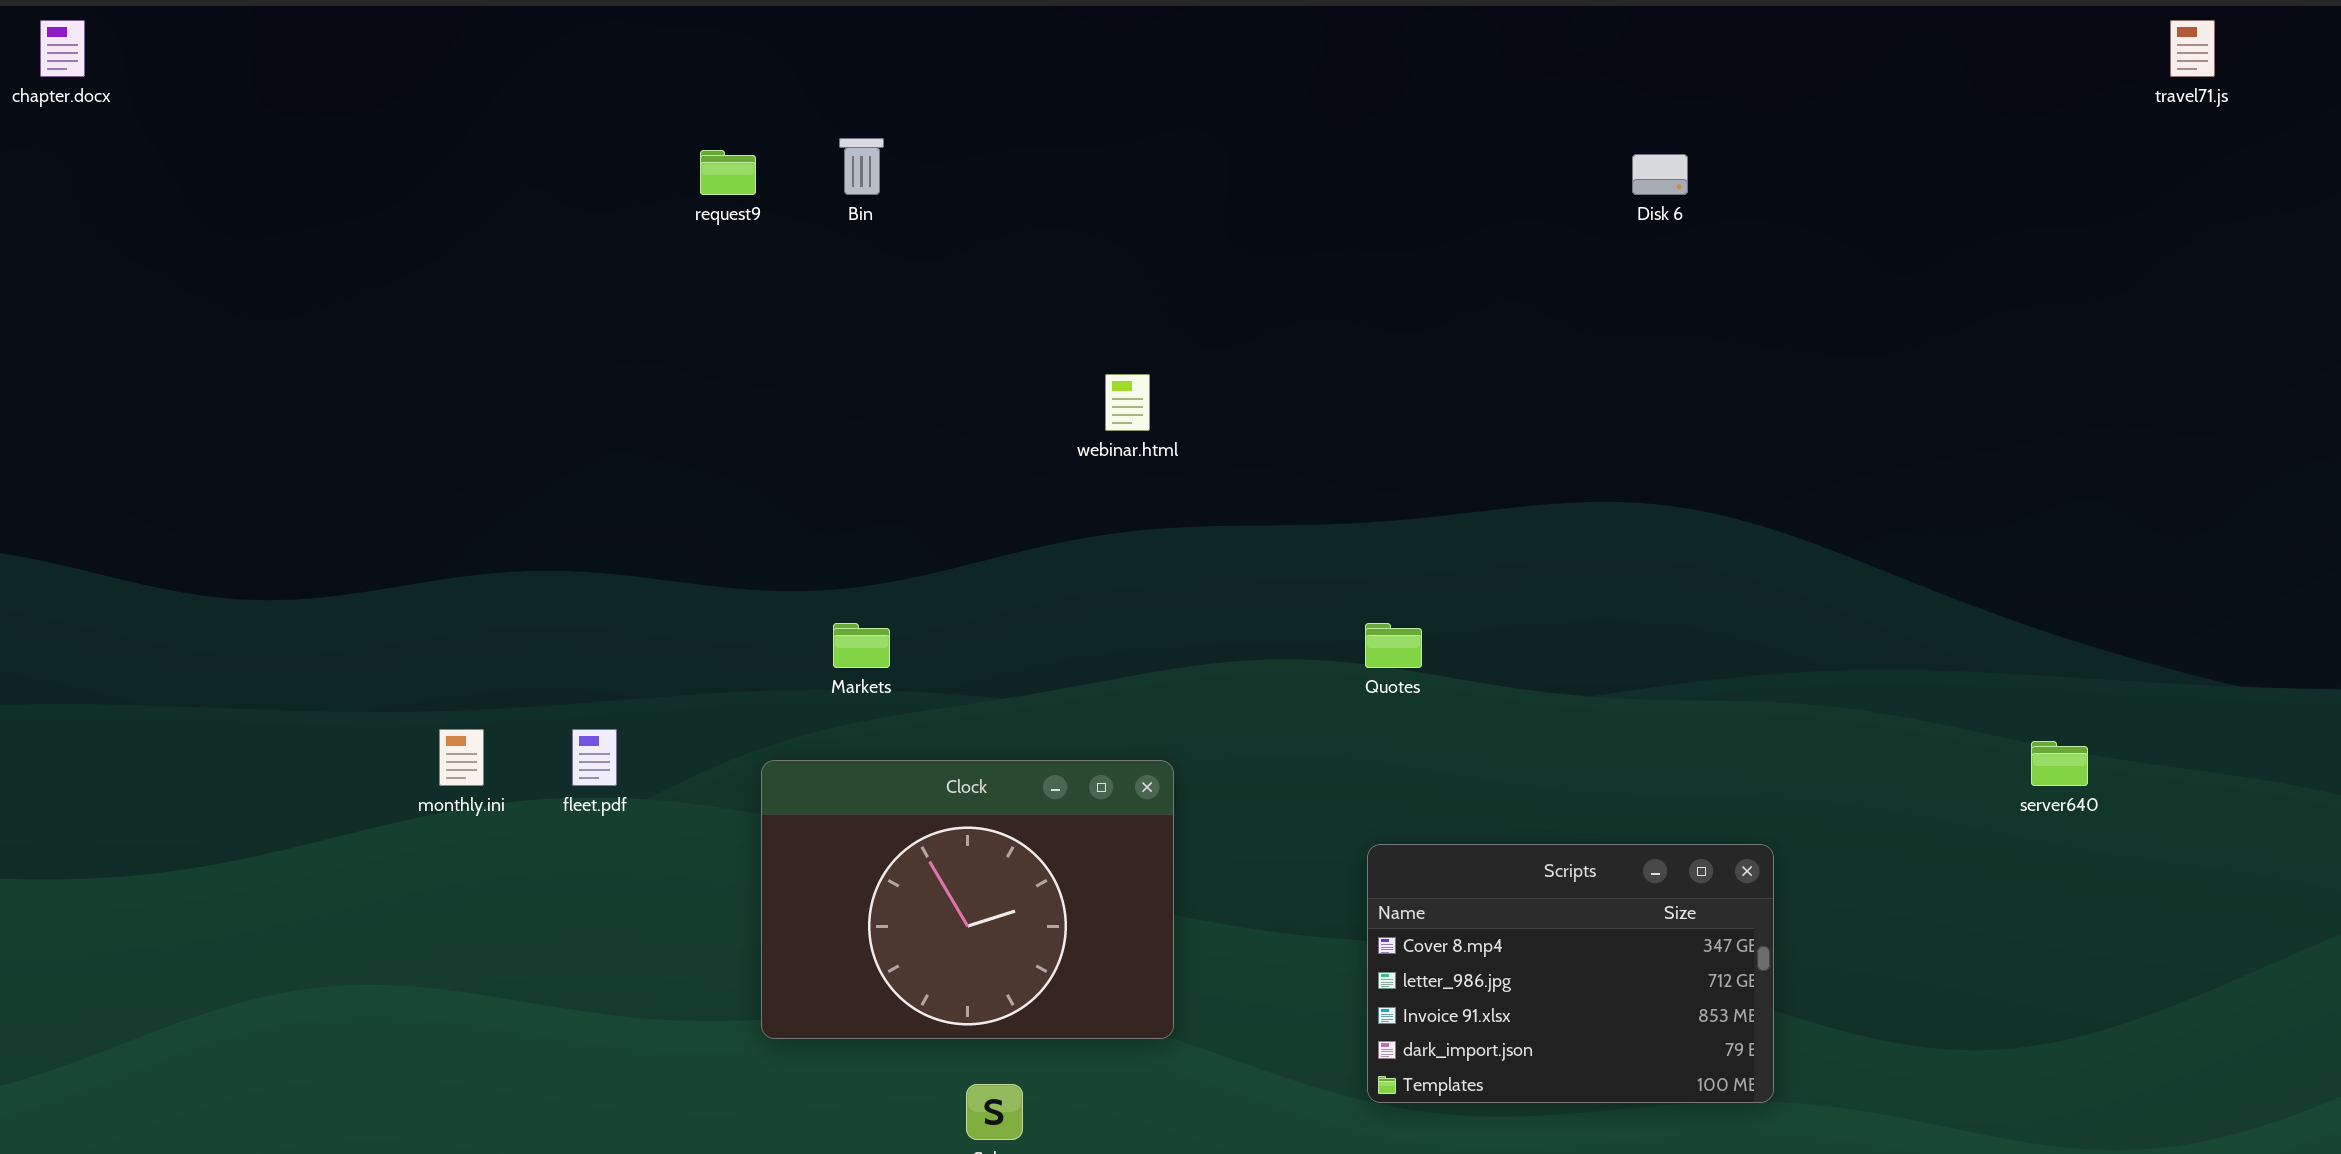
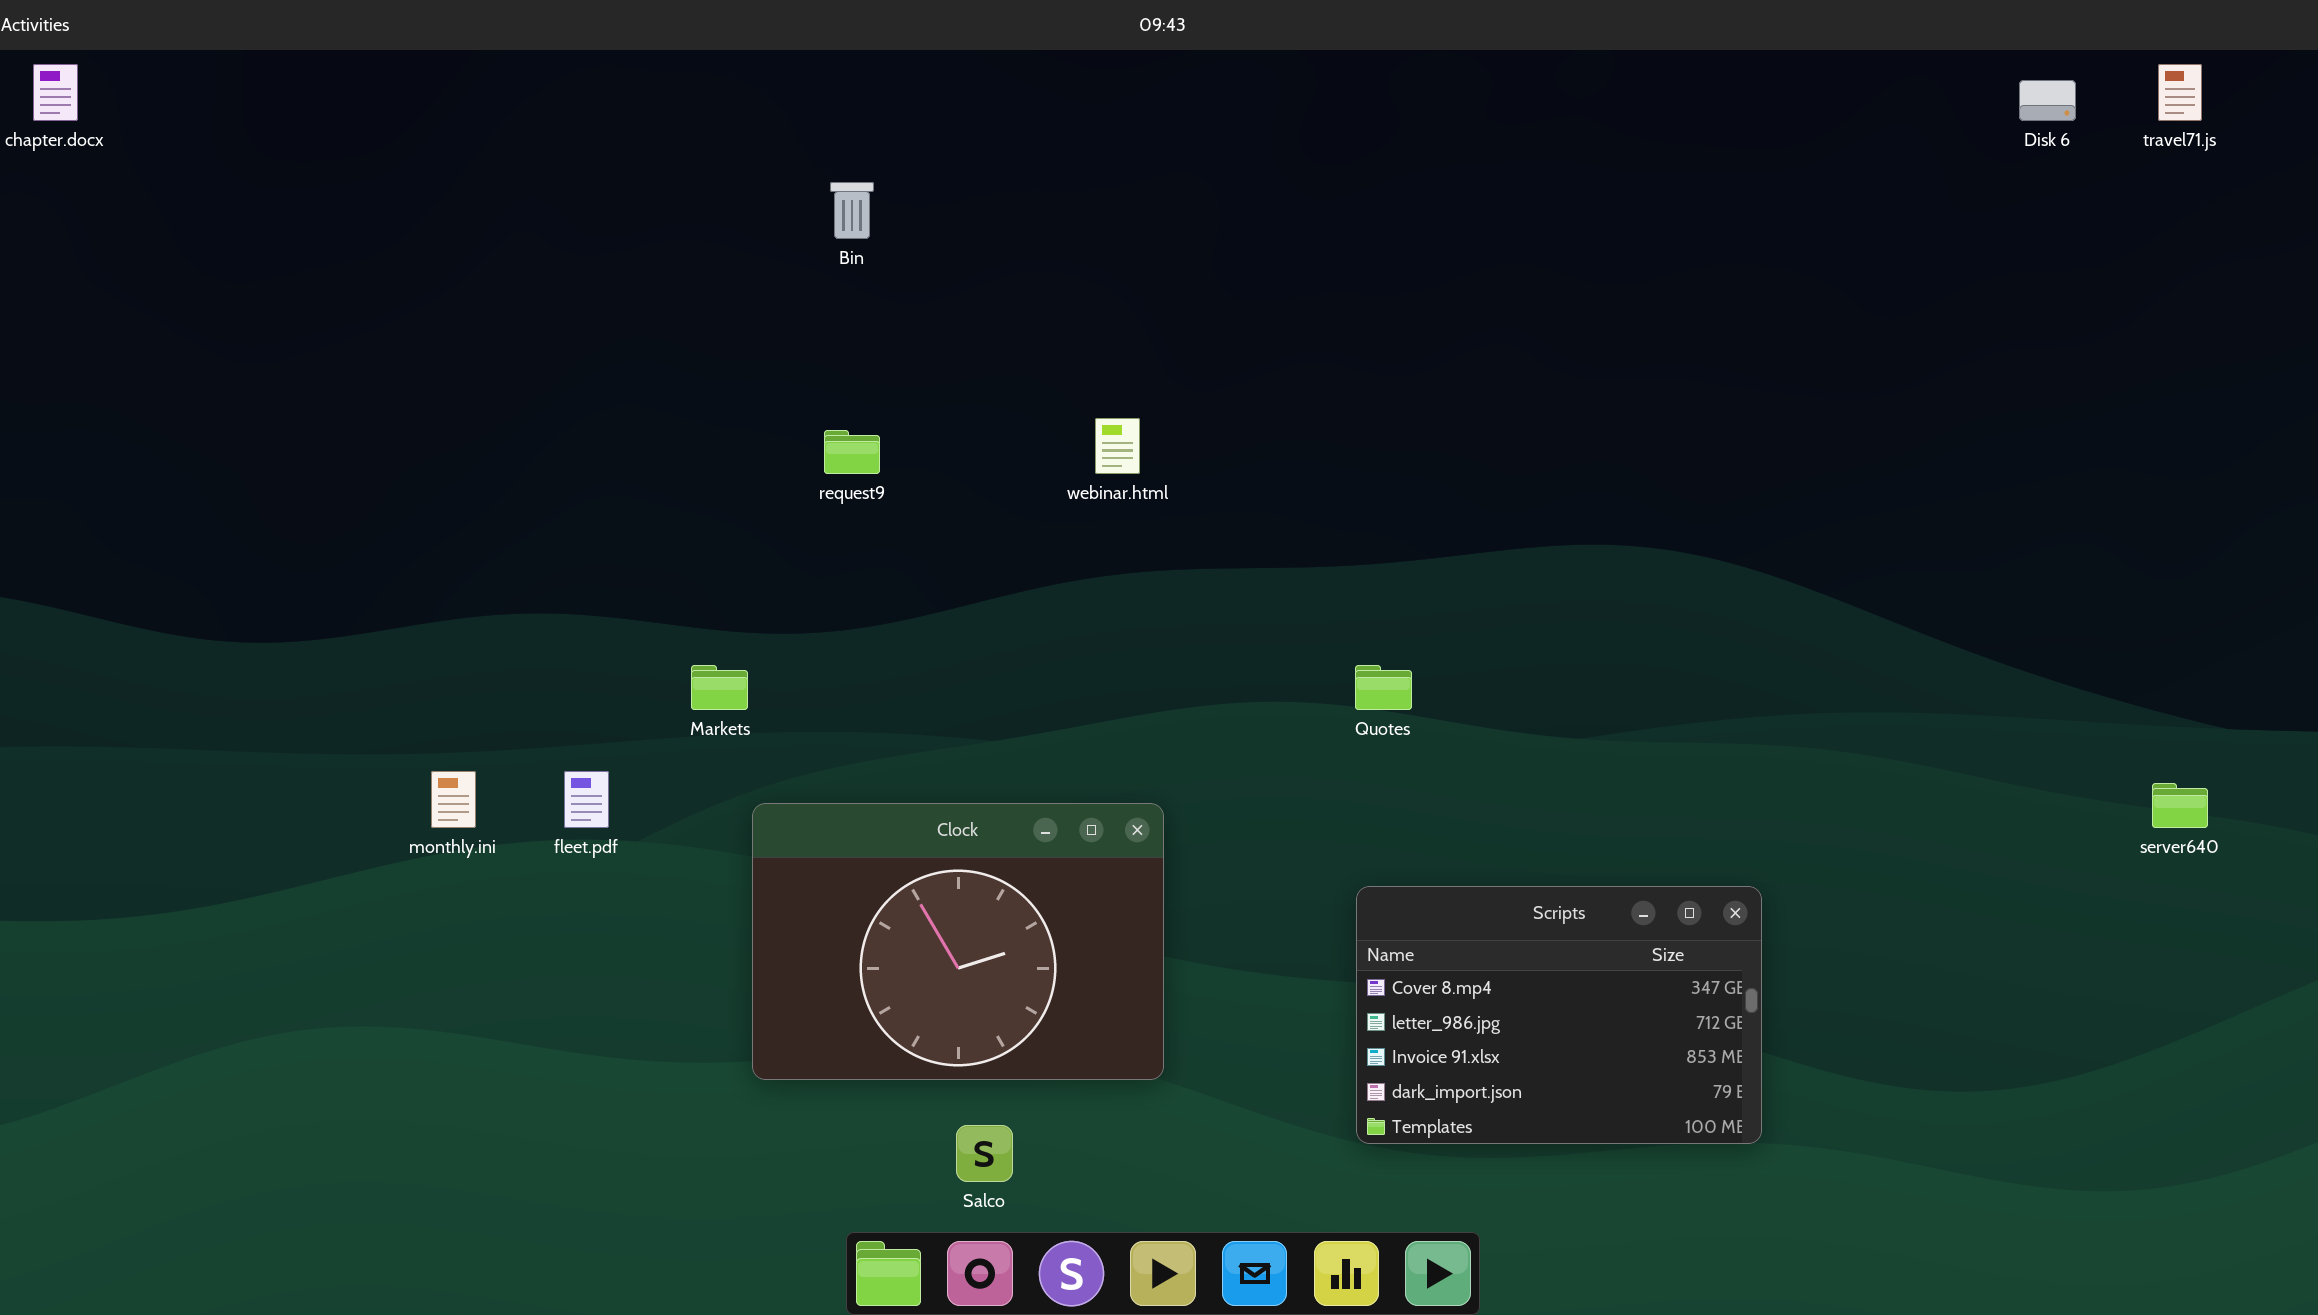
request9: [700,150,756,195] -> [824,430,880,474], moved
Disk 6: [1632,154,1688,195] -> [2019,80,2076,121], moved
Markets: [833,623,890,668] -> [691,665,748,710], moved
server640: [2031,741,2088,786] -> [2152,783,2208,828], moved

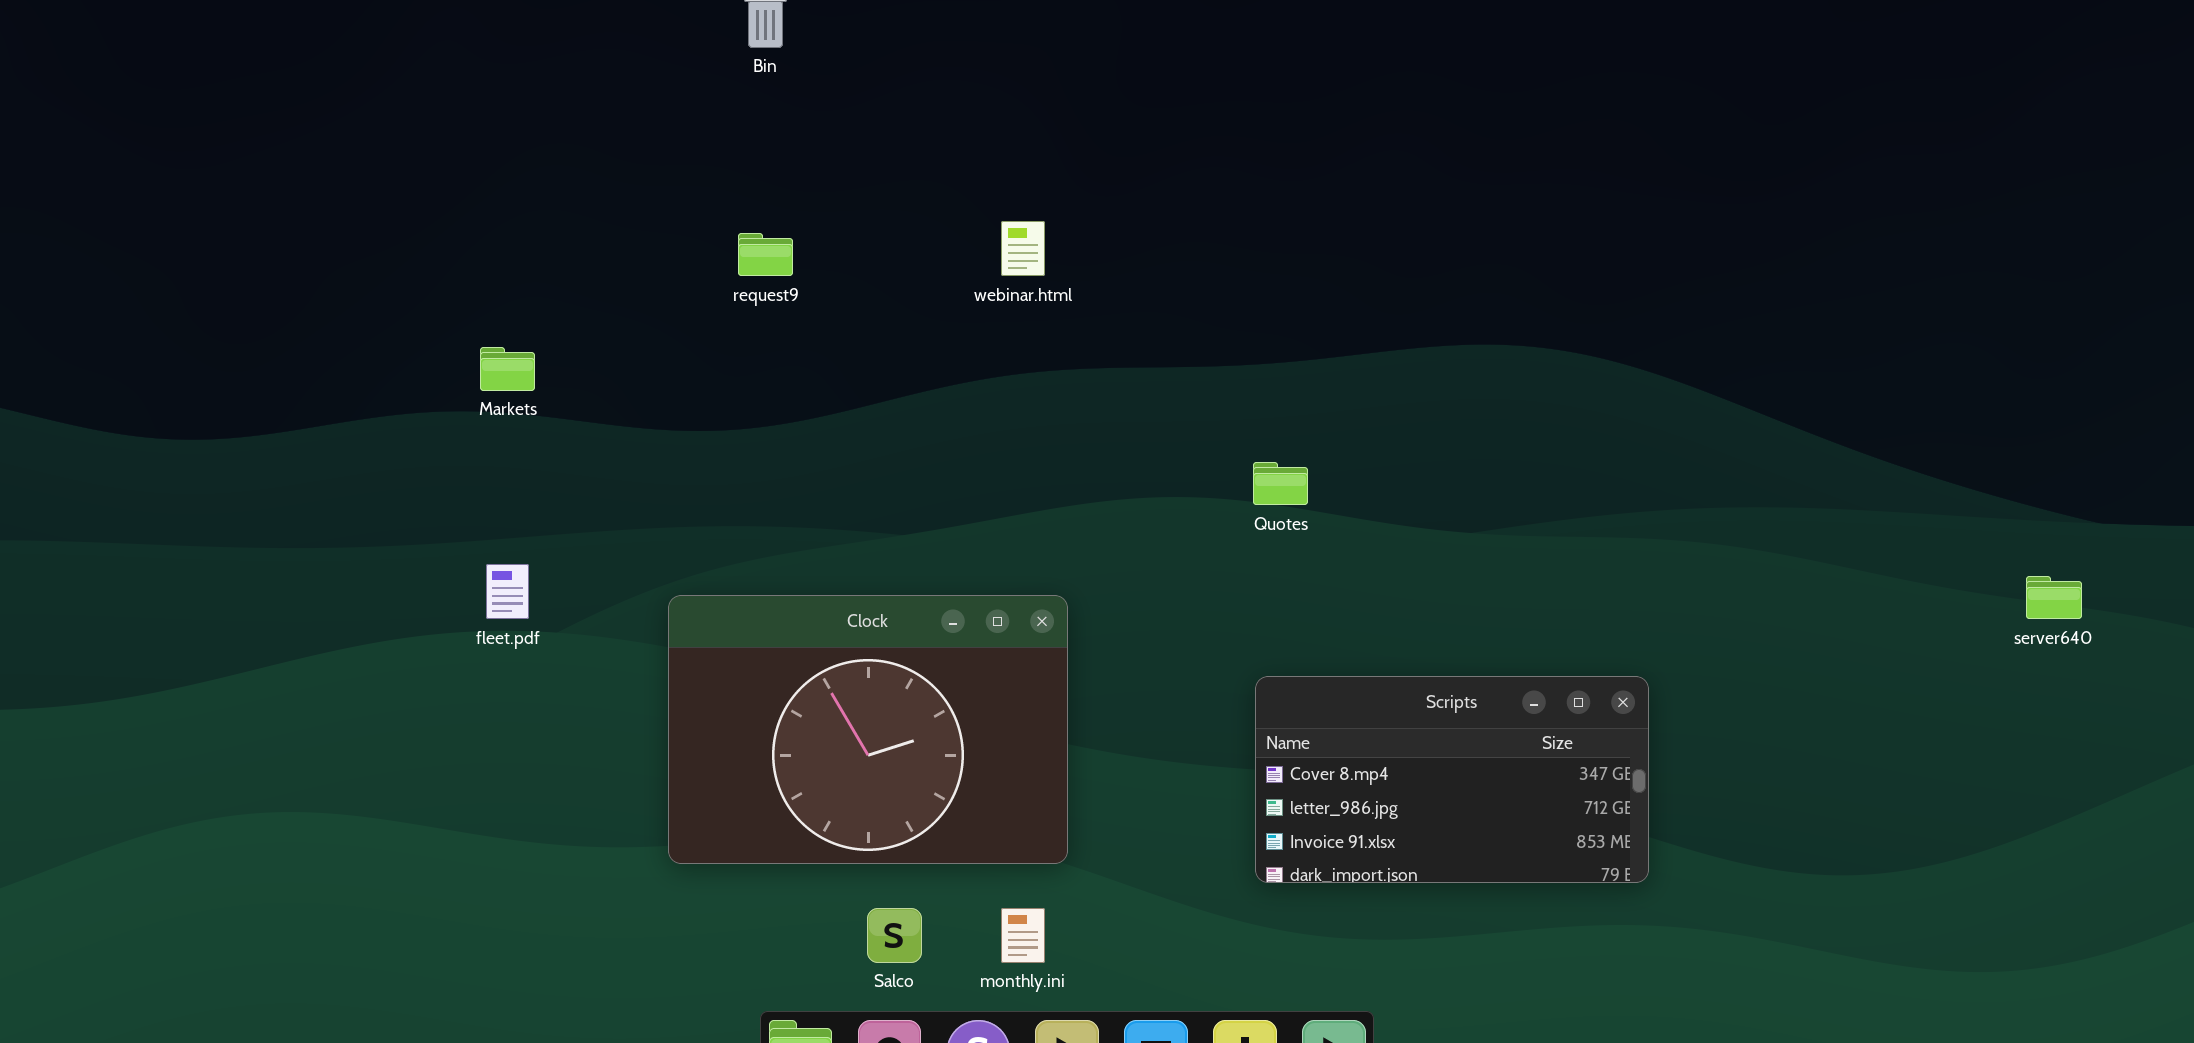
Markets: [691,665,748,710] -> [480,347,535,391], moved
monthly.ini: [431,771,476,828] -> [1001,908,1045,963], moved
Scripts: [1356,886,1762,1144] -> [1255,676,1649,883], resized

